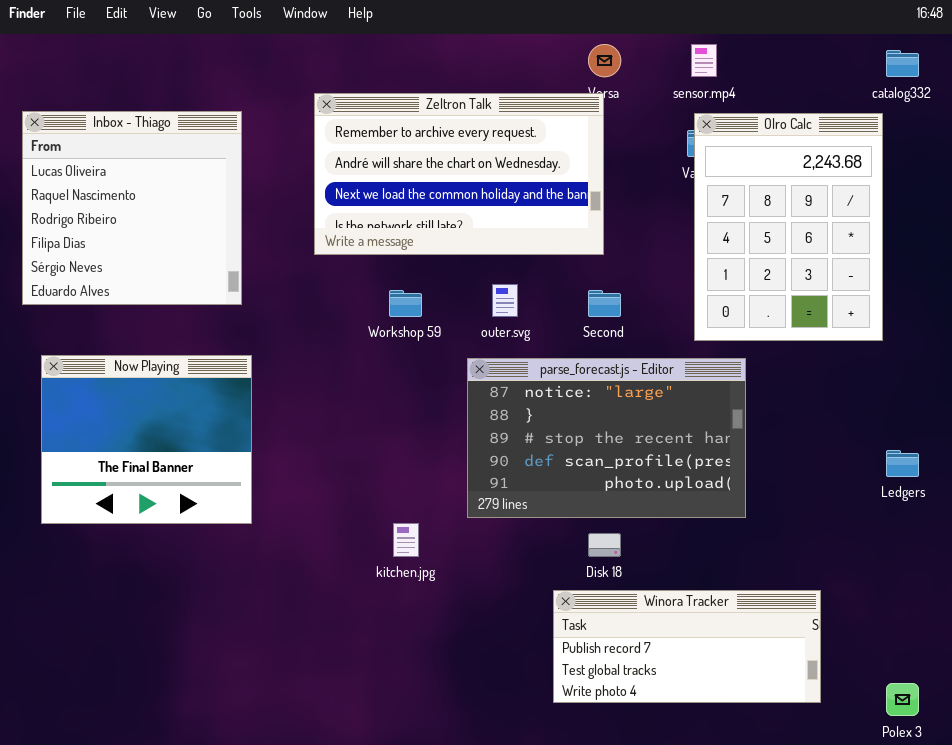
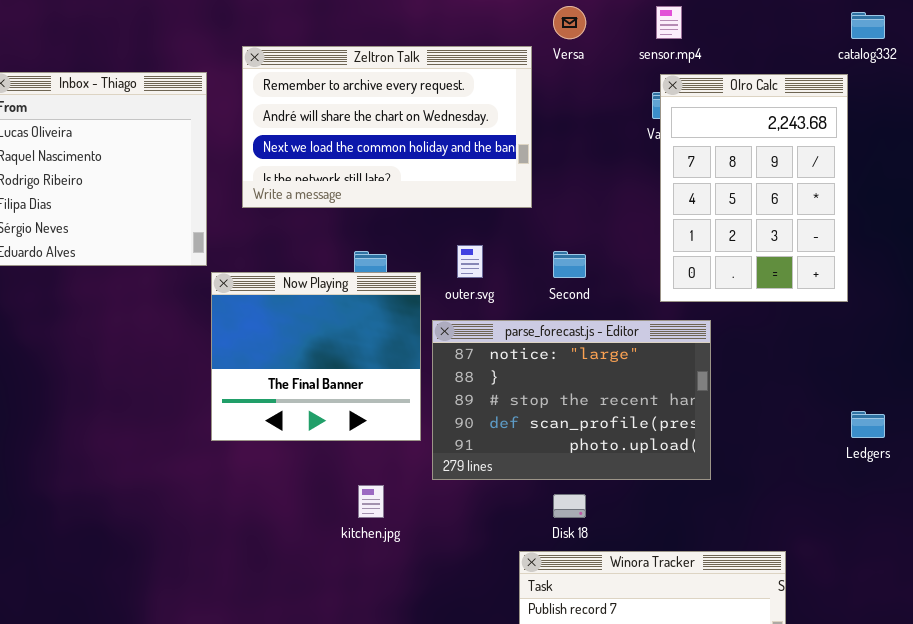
Zeltron Talk: [314,93,604,255] -> [242,46,532,208], moved
Now Playing: [41,355,252,524] -> [211,272,421,441], moved

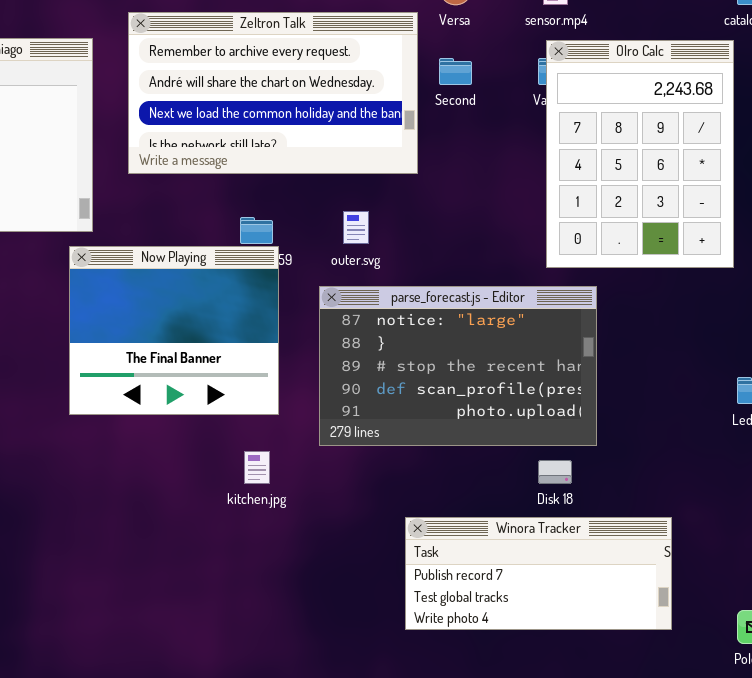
Second: [553,251,586,278] -> [439,58,472,85], moved
Now Playing: [211,272,421,441] -> [69,246,279,415], moved
Disk 18: [553,494,586,518] -> [538,460,572,484], moved

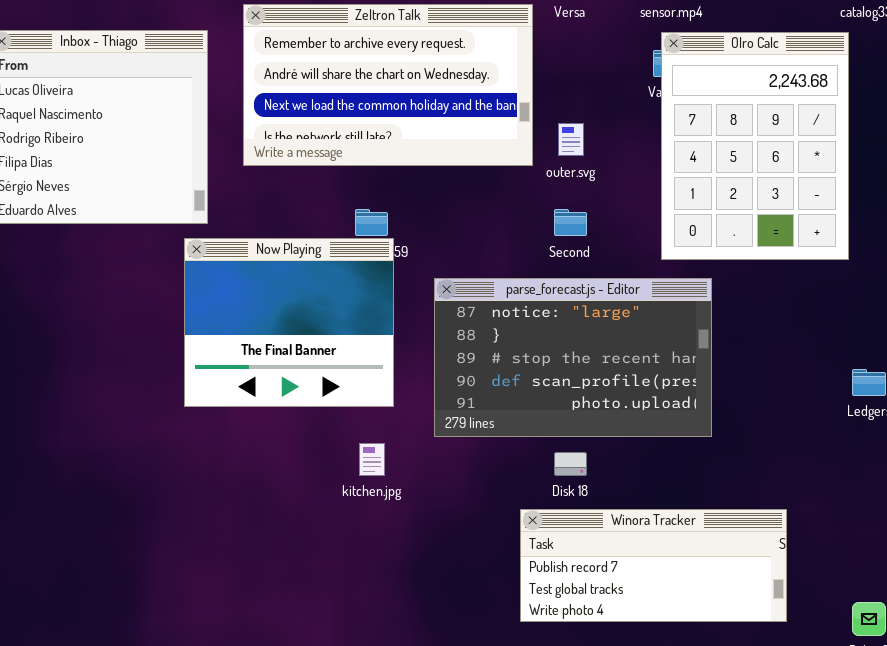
Second: [439,58,472,85] -> [554,209,587,236], moved
outer.svg: [343,211,369,244] -> [558,123,584,156], moved
Disk 18: [538,460,572,484] -> [554,452,587,476], moved

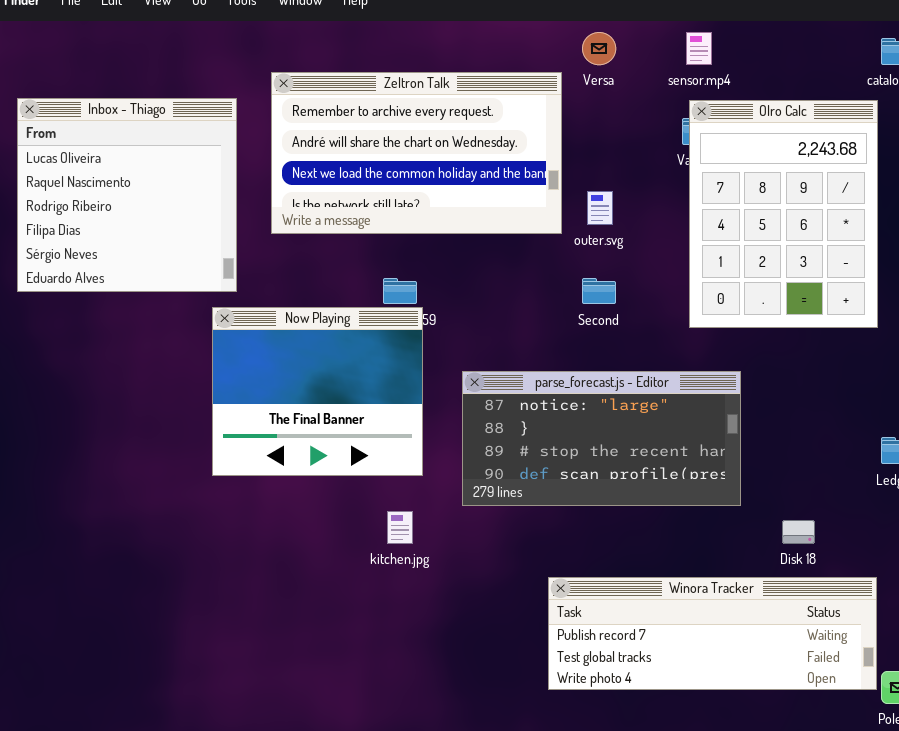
parse_forecast.js - Editor: [434,278,712,437] -> [462,371,741,506], resized
Disk 18: [554,452,587,476] -> [782,520,815,544], moved
Winora Tracker: [520,509,787,622] -> [548,577,877,690], resized

